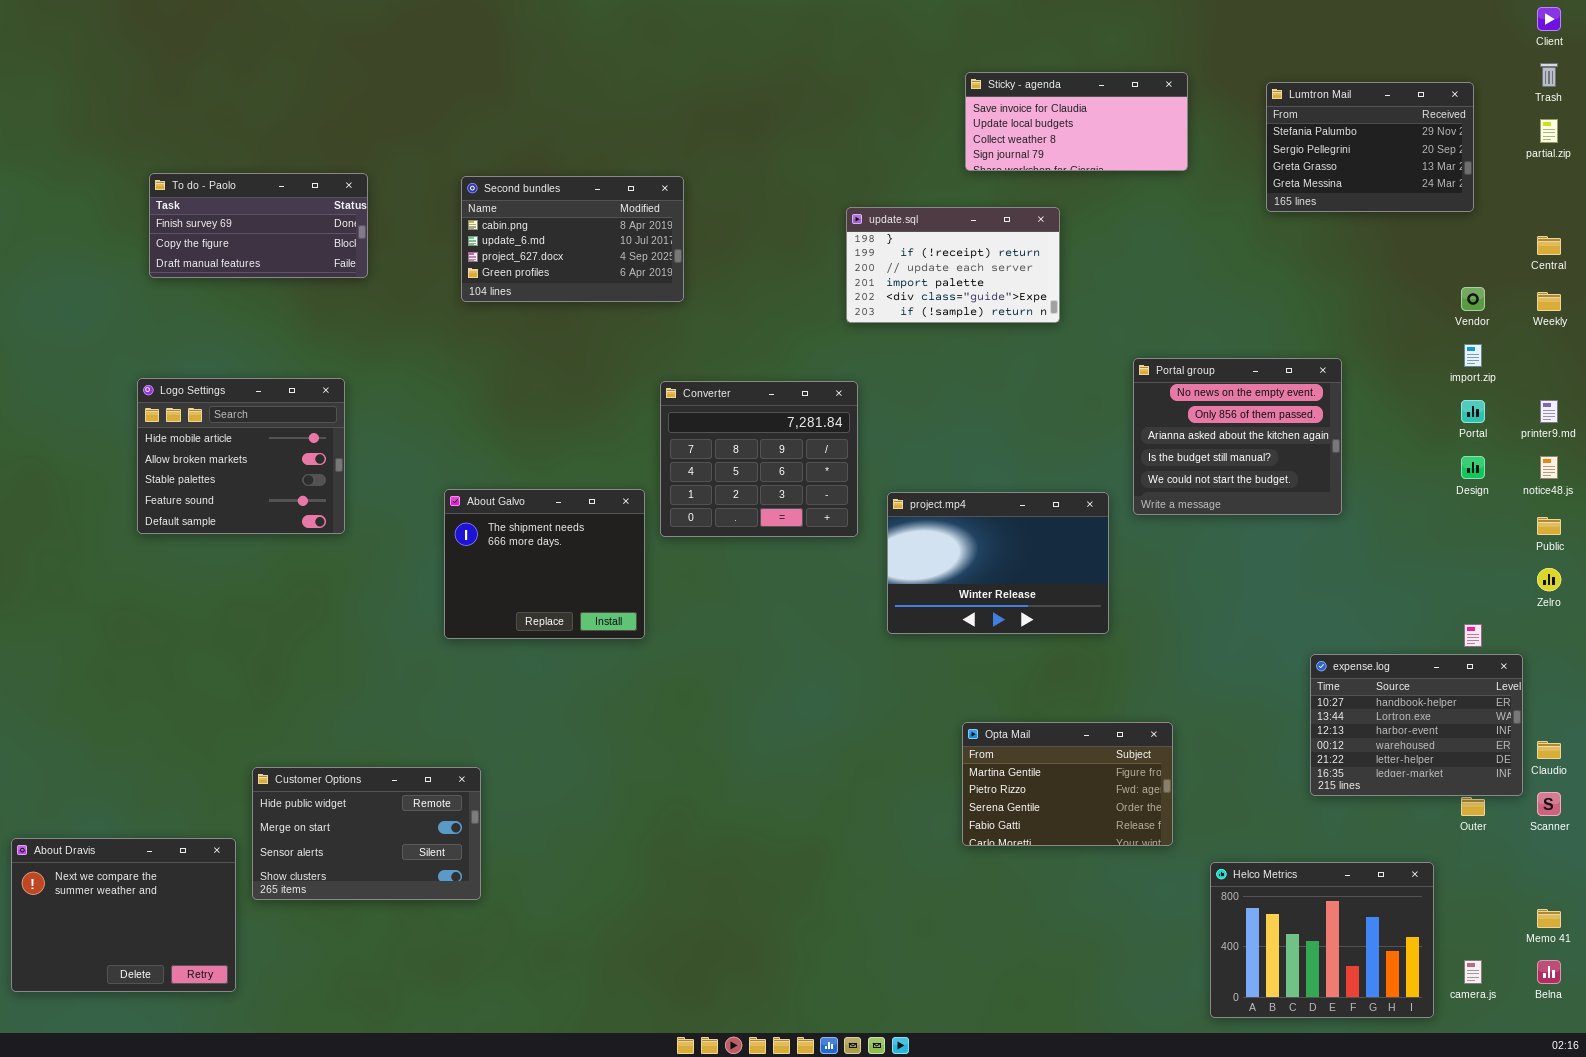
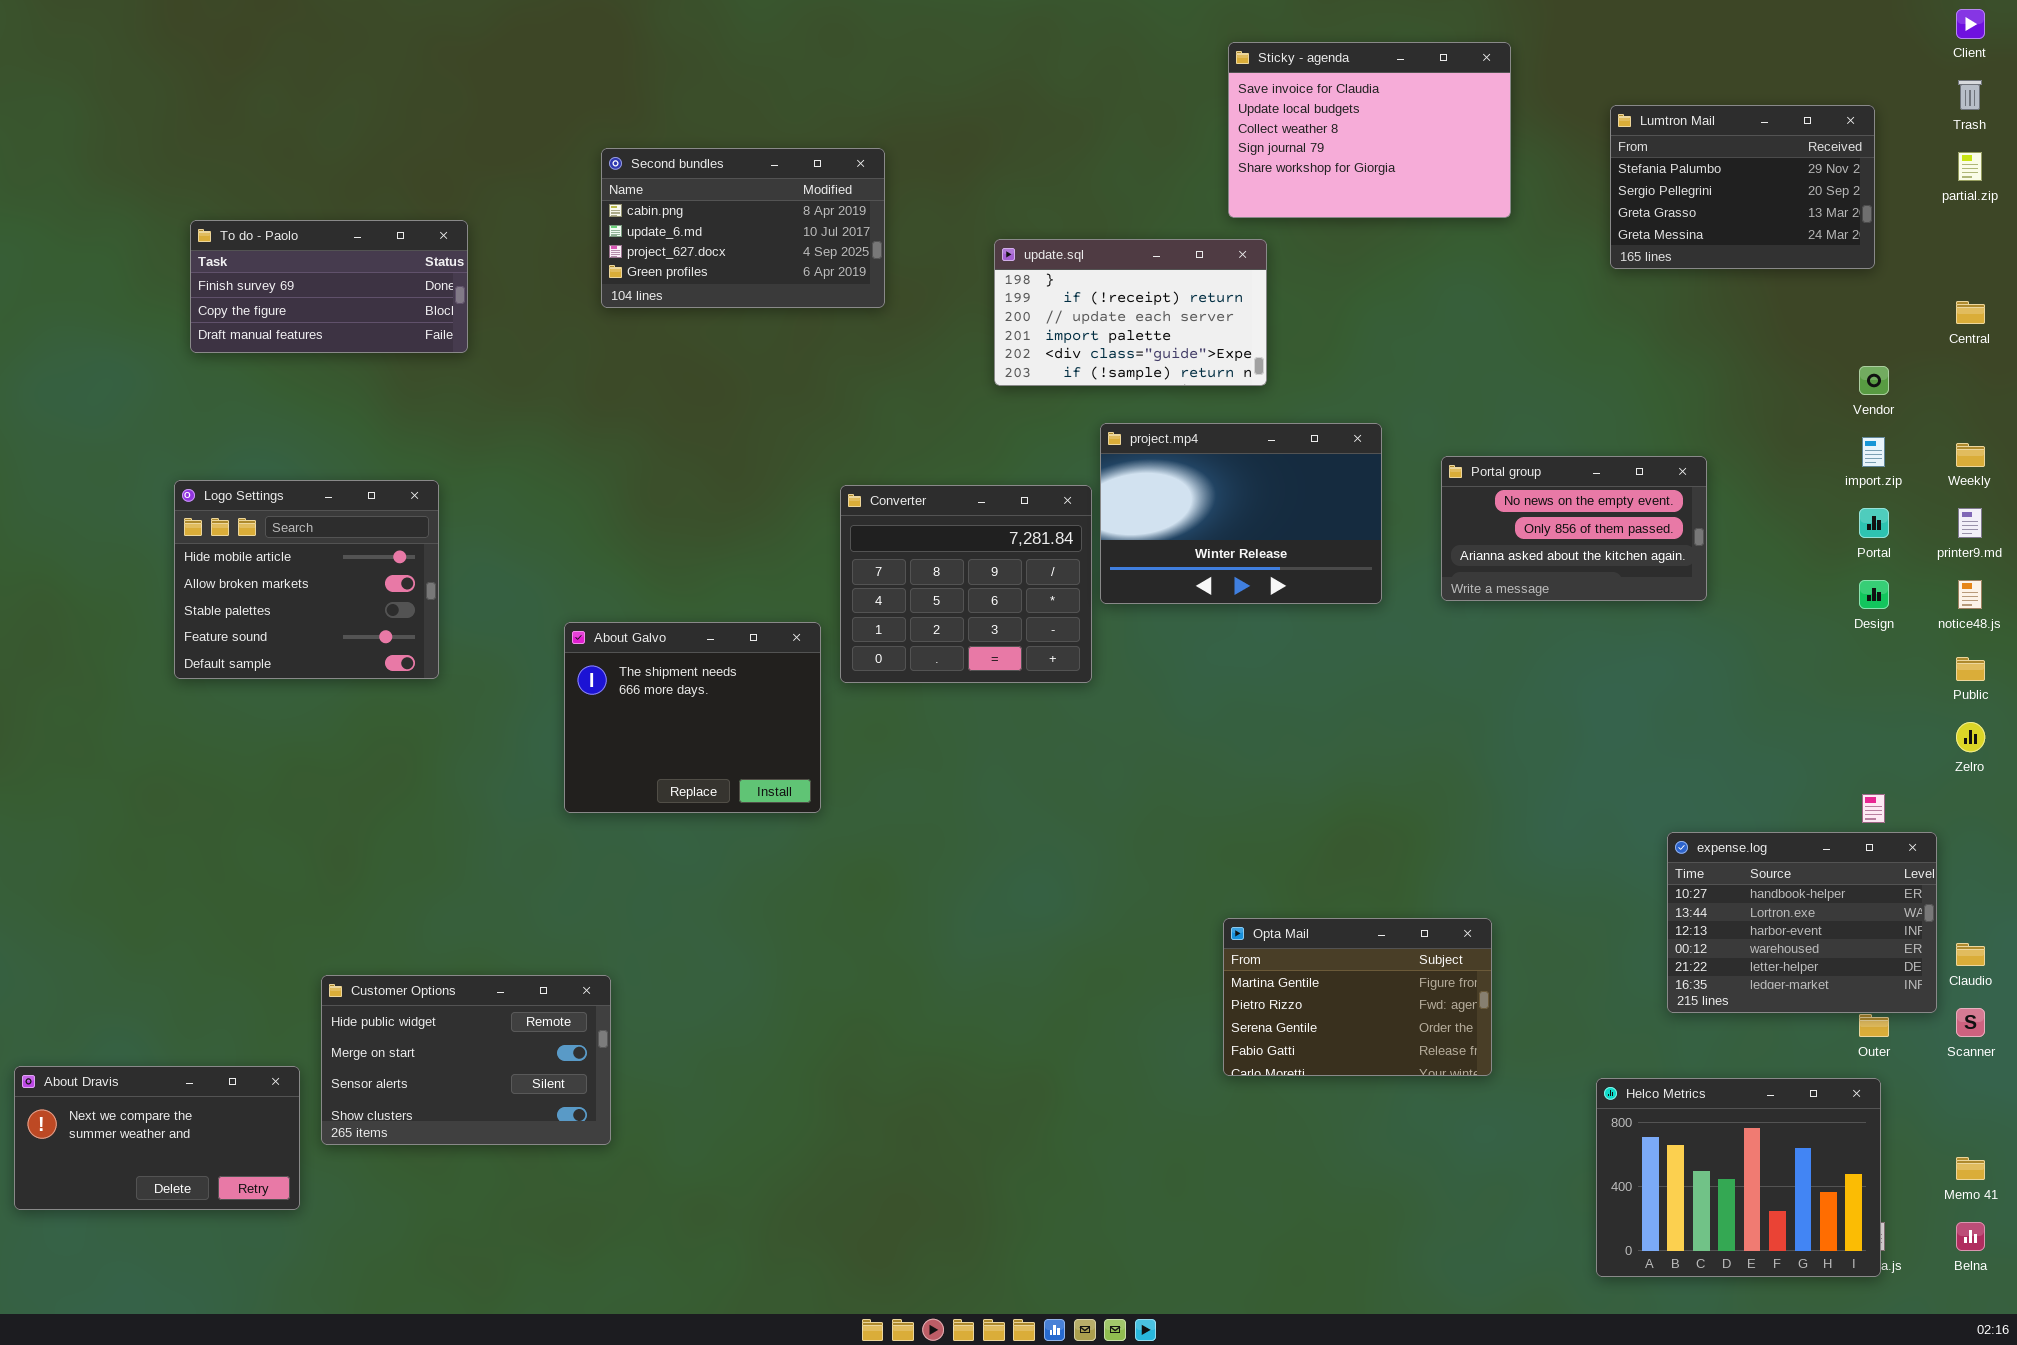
Sticky - agenda: [965,72,1188,171] -> [1228,42,1511,218], resized
Second bundles: [461,176,684,302] -> [601,148,885,308], moved
update.sql: [846,207,1060,323] -> [994,239,1267,386], moved
Weekly: [1537,292,1561,311] -> [1956,443,1985,467], moved
Portal group: [1133,358,1342,515] -> [1441,456,1707,601], resized
project.mp4: [887,492,1109,634] -> [1100,423,1382,604], moved
About Dravis: [11,838,236,992] -> [14,1066,300,1210], resized
Helco Metrics: [1210,862,1434,1018] -> [1596,1078,1881,1277], moved

